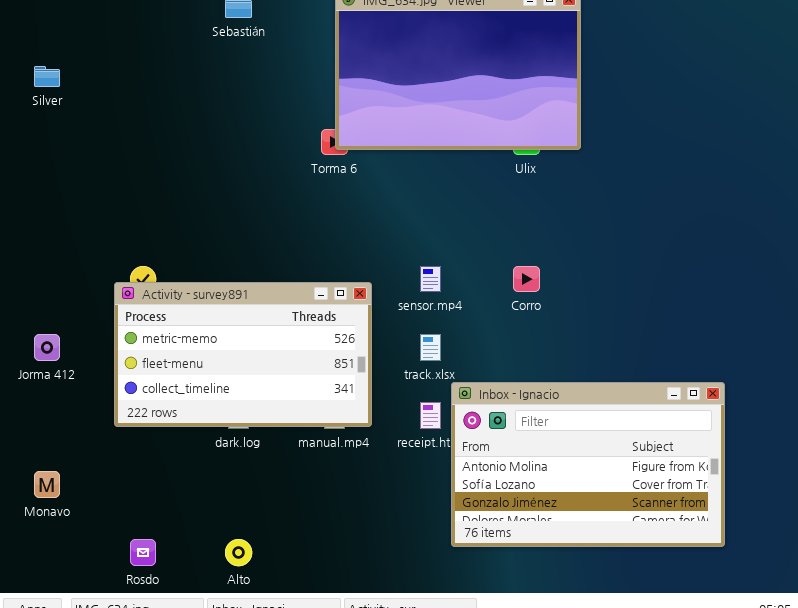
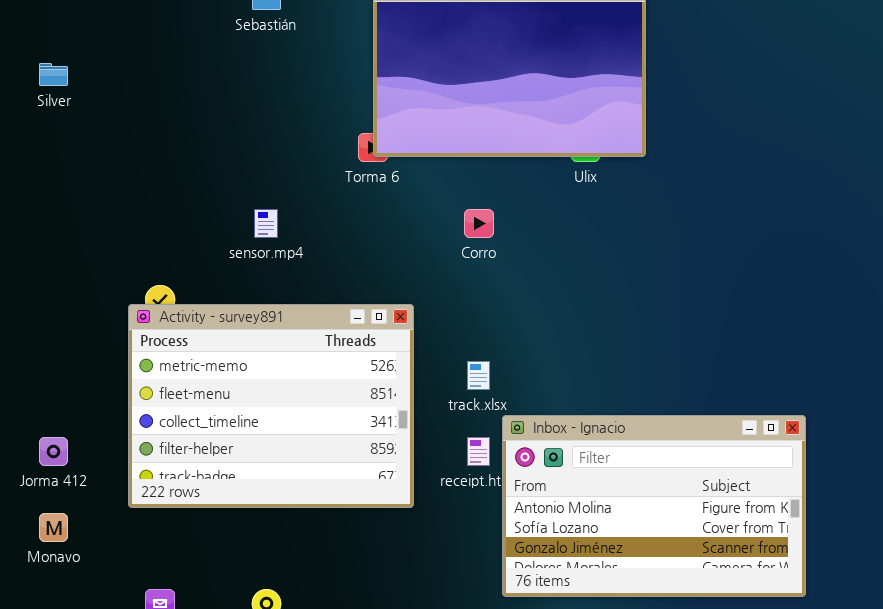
sensor.mp4: [420,266,441,292] -> [254,209,278,238], moved
Corro: [513,266,540,292] -> [464,209,494,238], moved
Activity - survey891: [114,282,372,427] -> [128,304,414,508], resized
Jorma 412: [34,334,60,361] -> [39,437,68,466], moved

